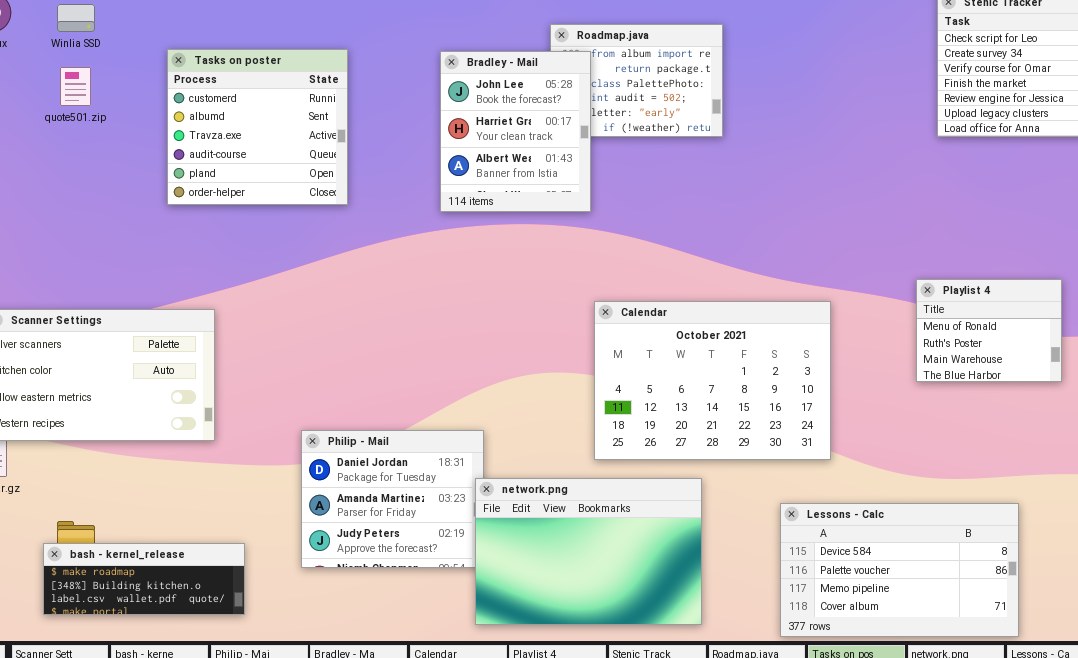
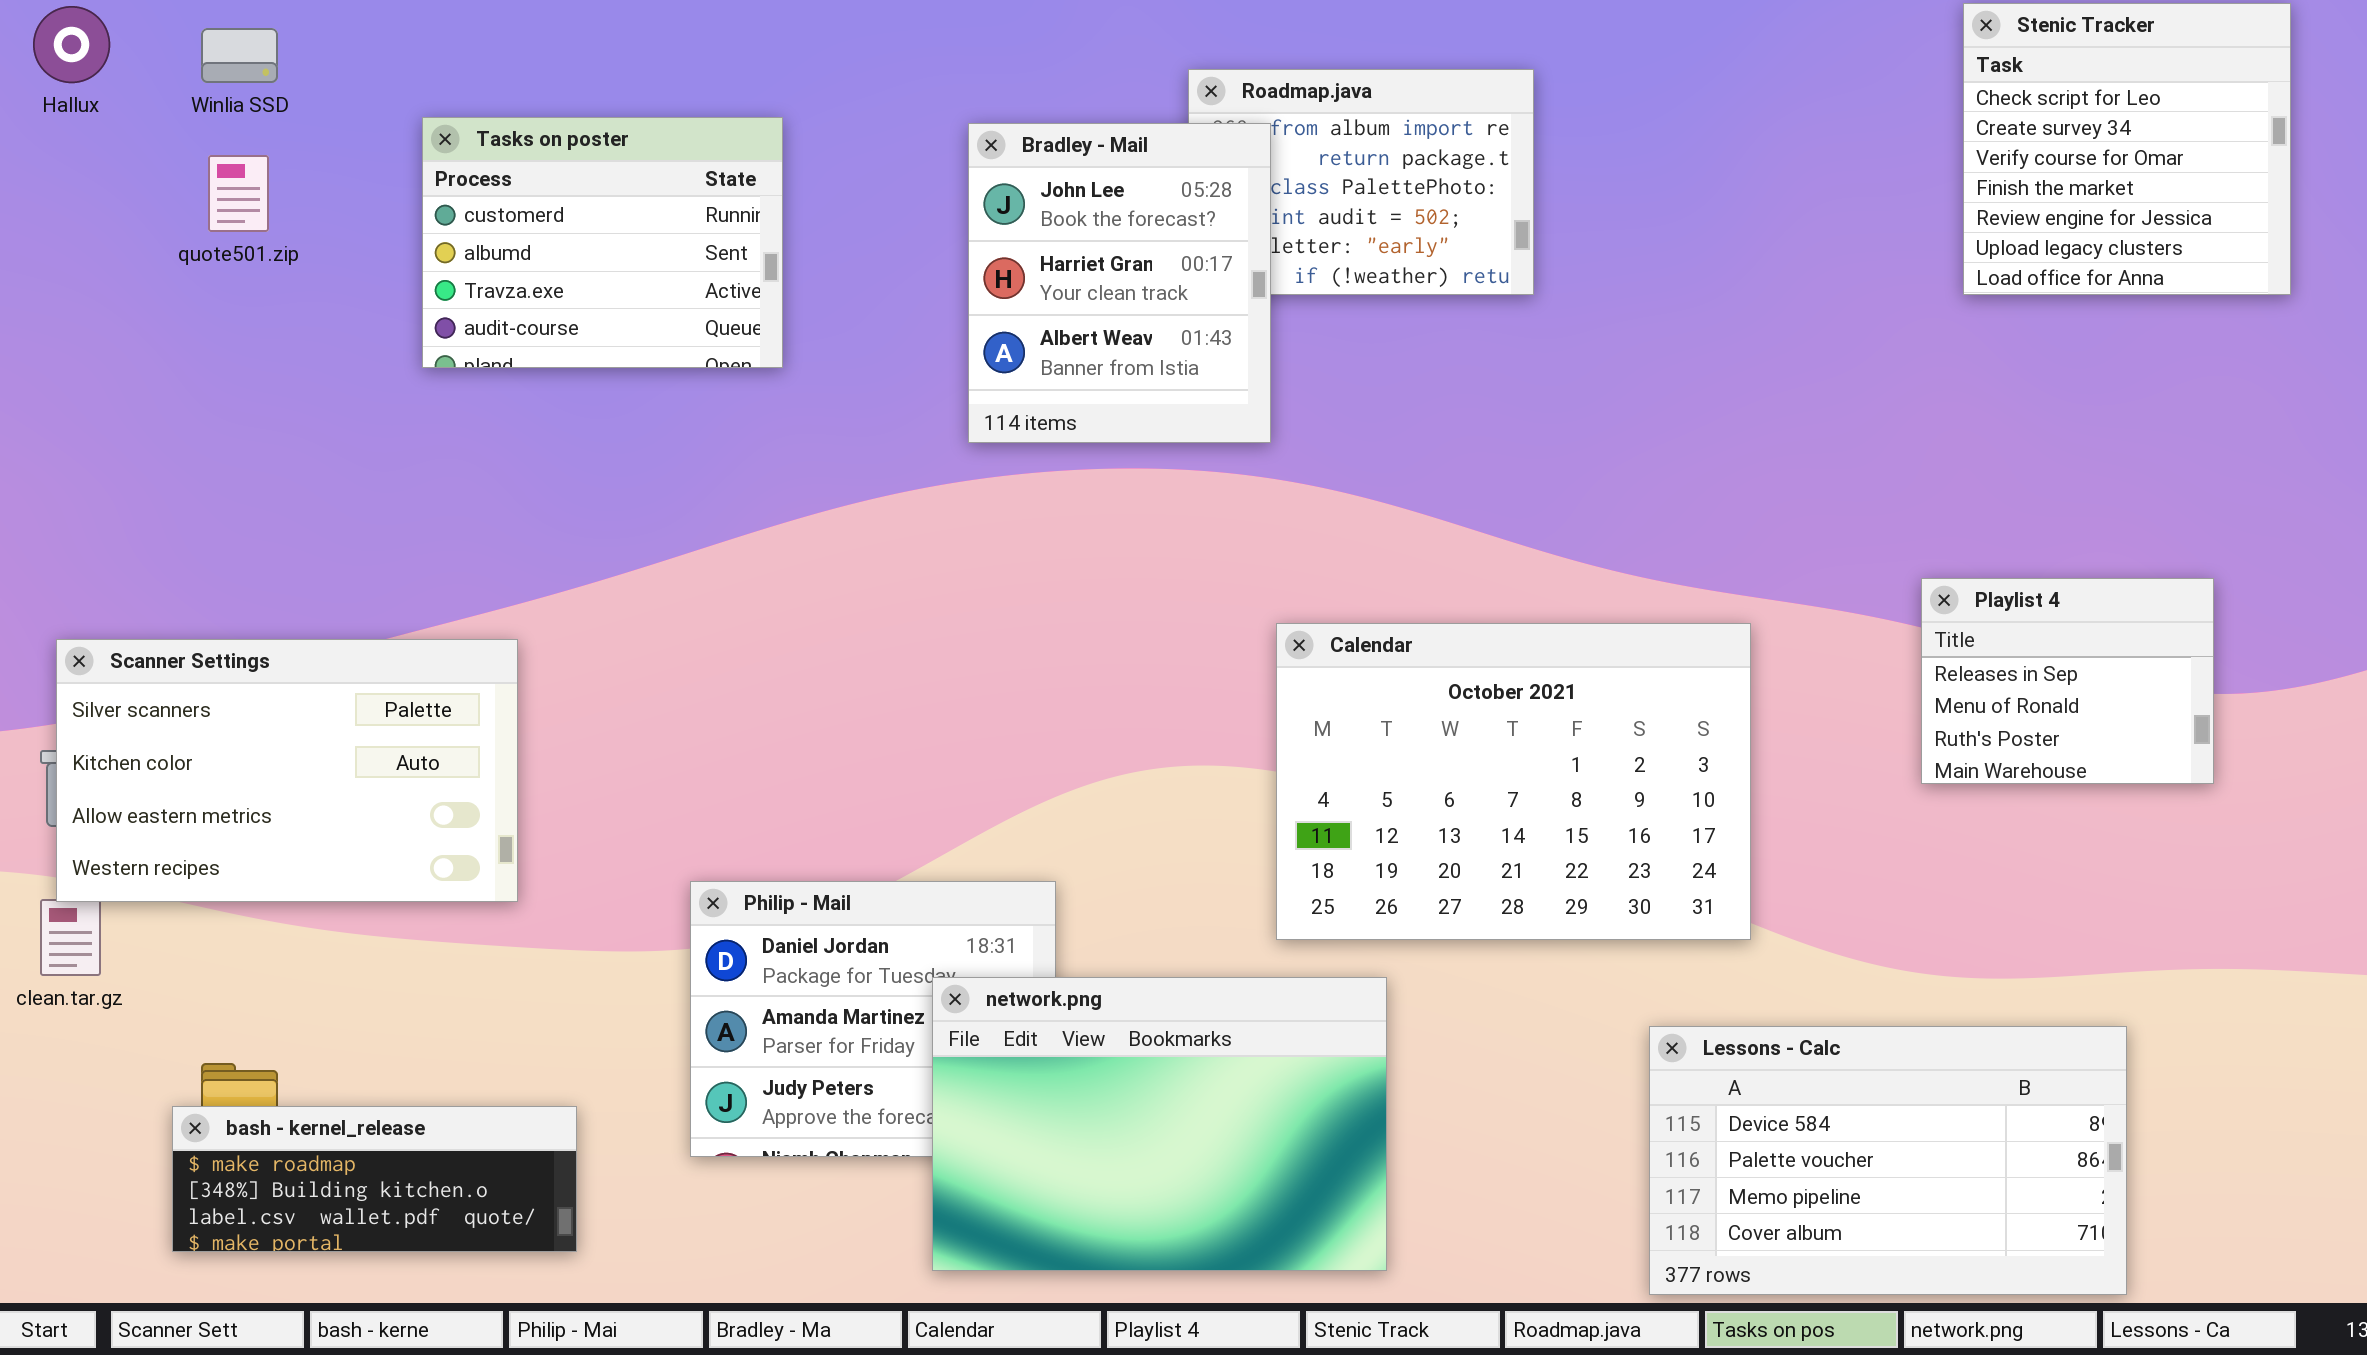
Tasks on poster: [167,49,348,205] -> [422,117,783,368], resized
Playlist 4: [916,279,1062,382] -> [1921,578,2214,784], scrolled up 1 row
network.png: [475,478,702,625] -> [932,977,1387,1271], moved

